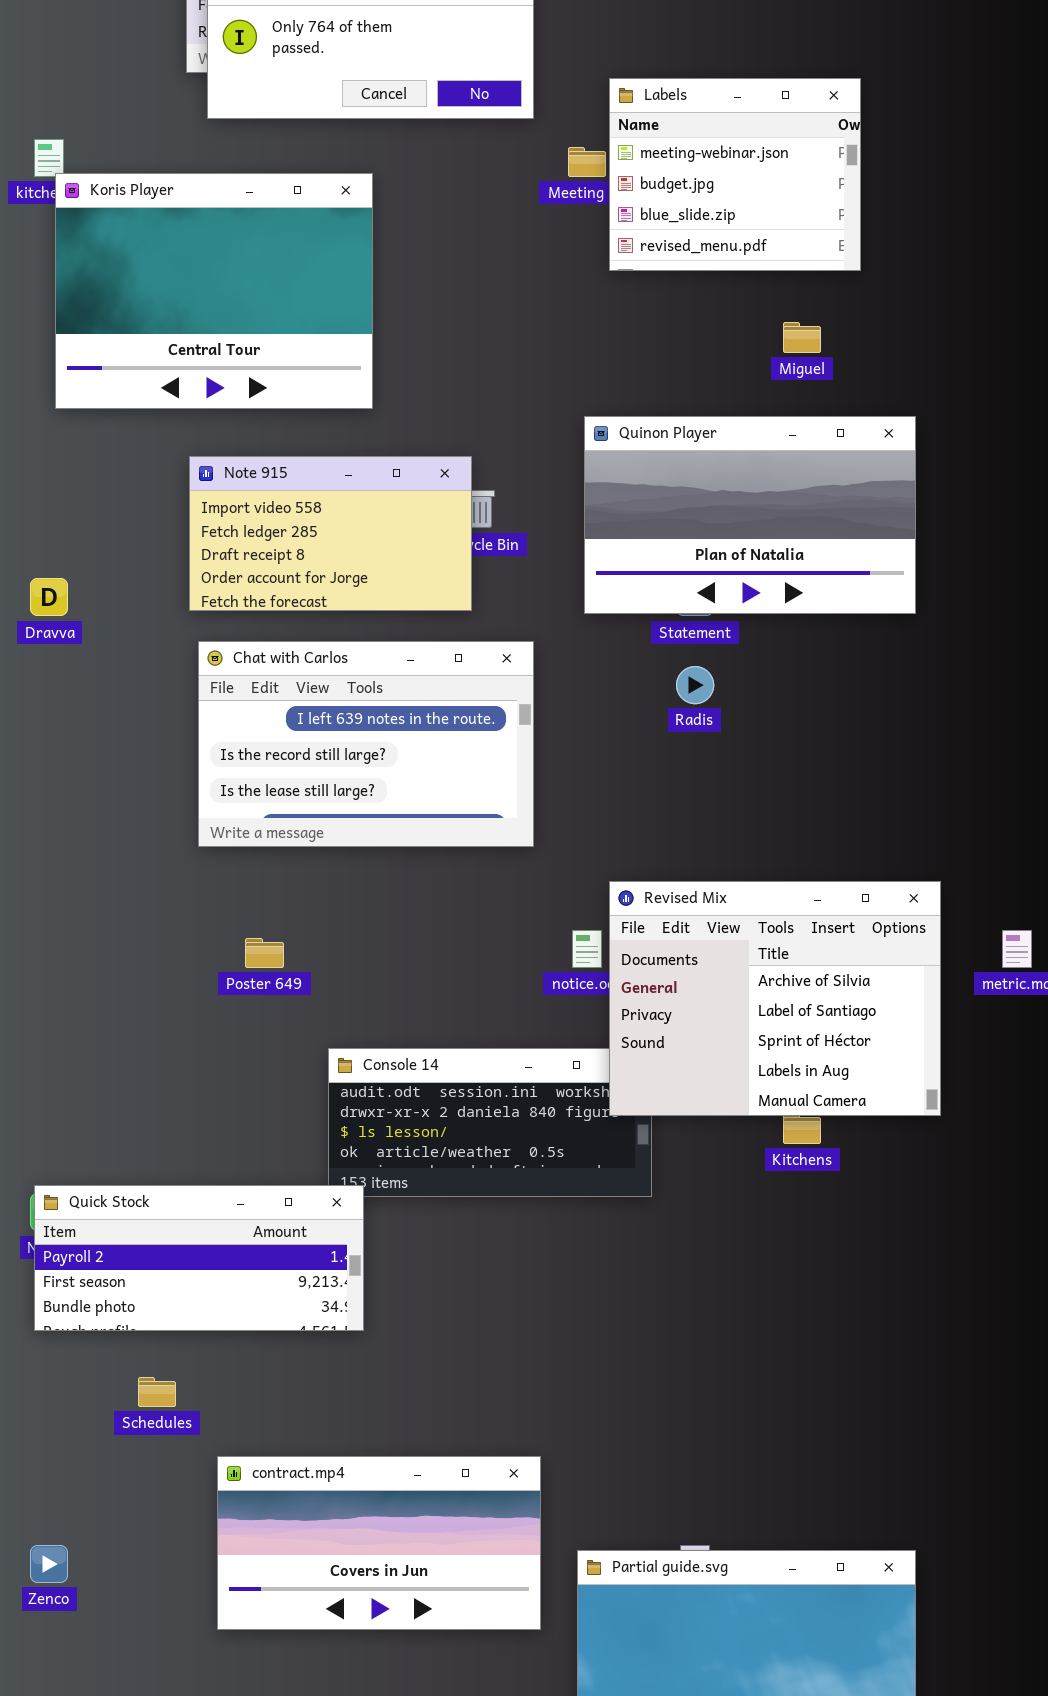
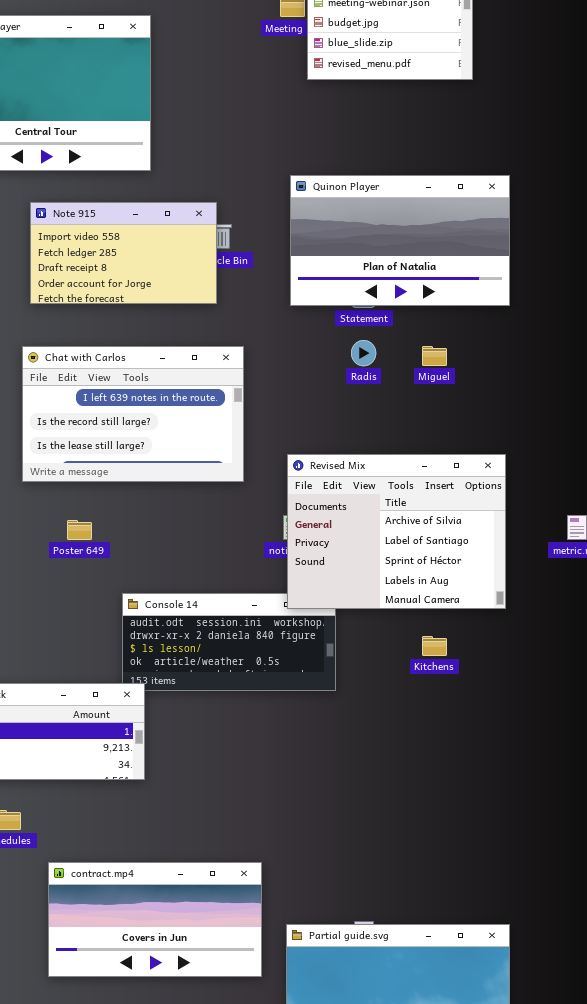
Miguel: [783,322,821,353] -> [422,346,447,366], moved
Chat with Carlos: [198,641,534,847] -> [22,346,244,482], moved
Revised Mix: [609,881,941,1116] -> [287,454,506,609], moved

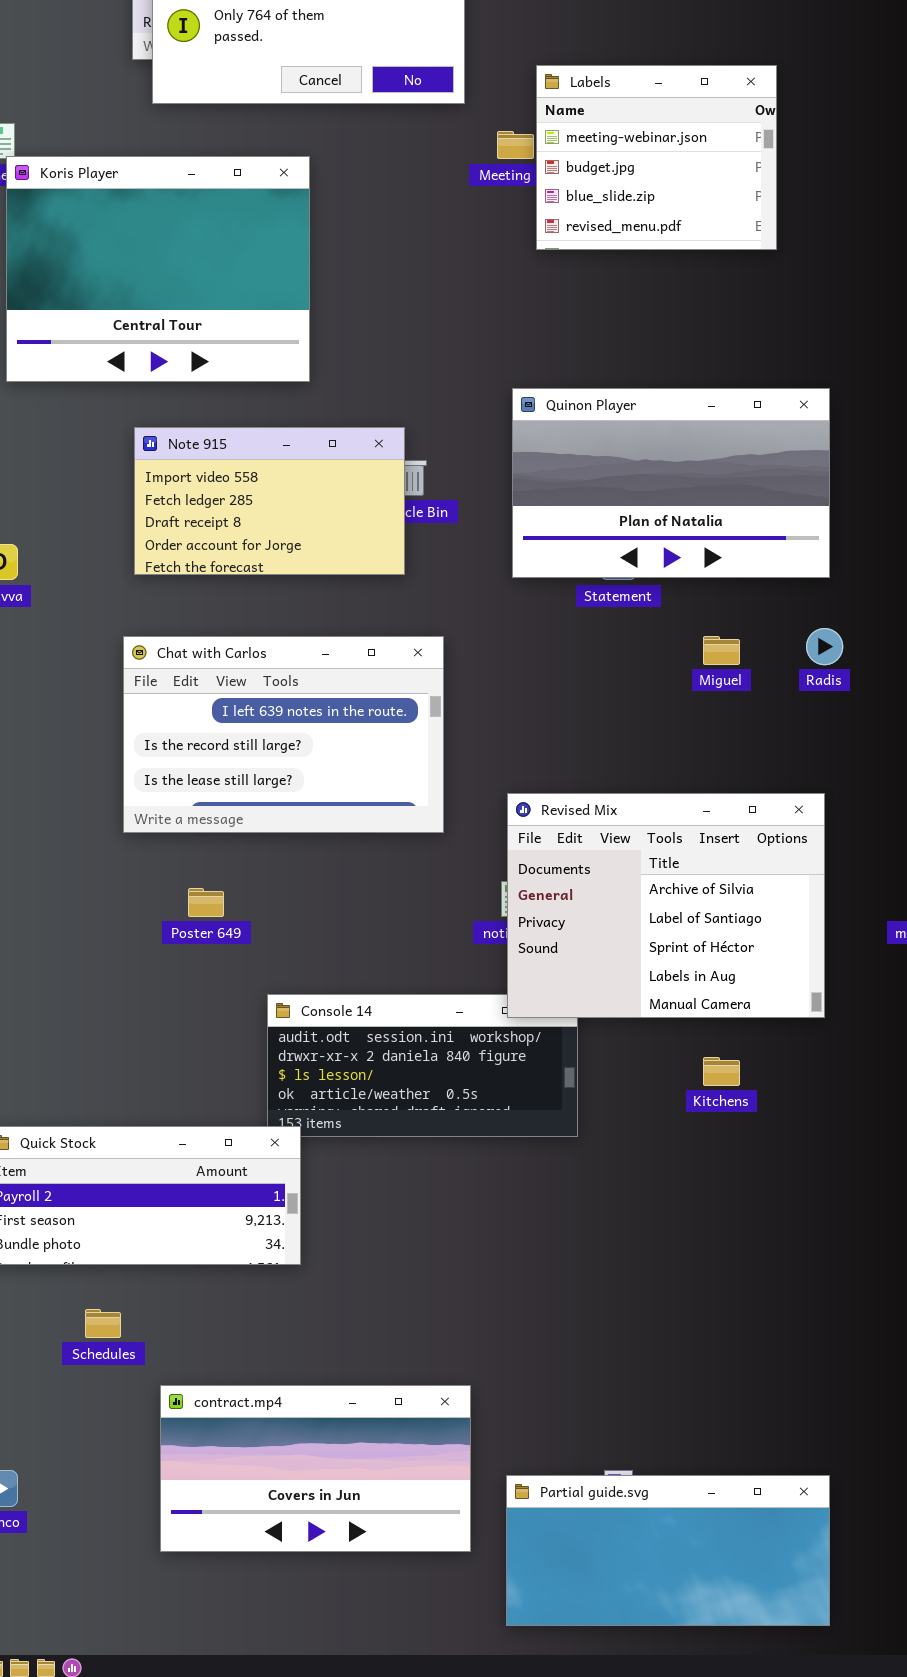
Radis: [351,340,376,366] -> [806,628,843,665], moved

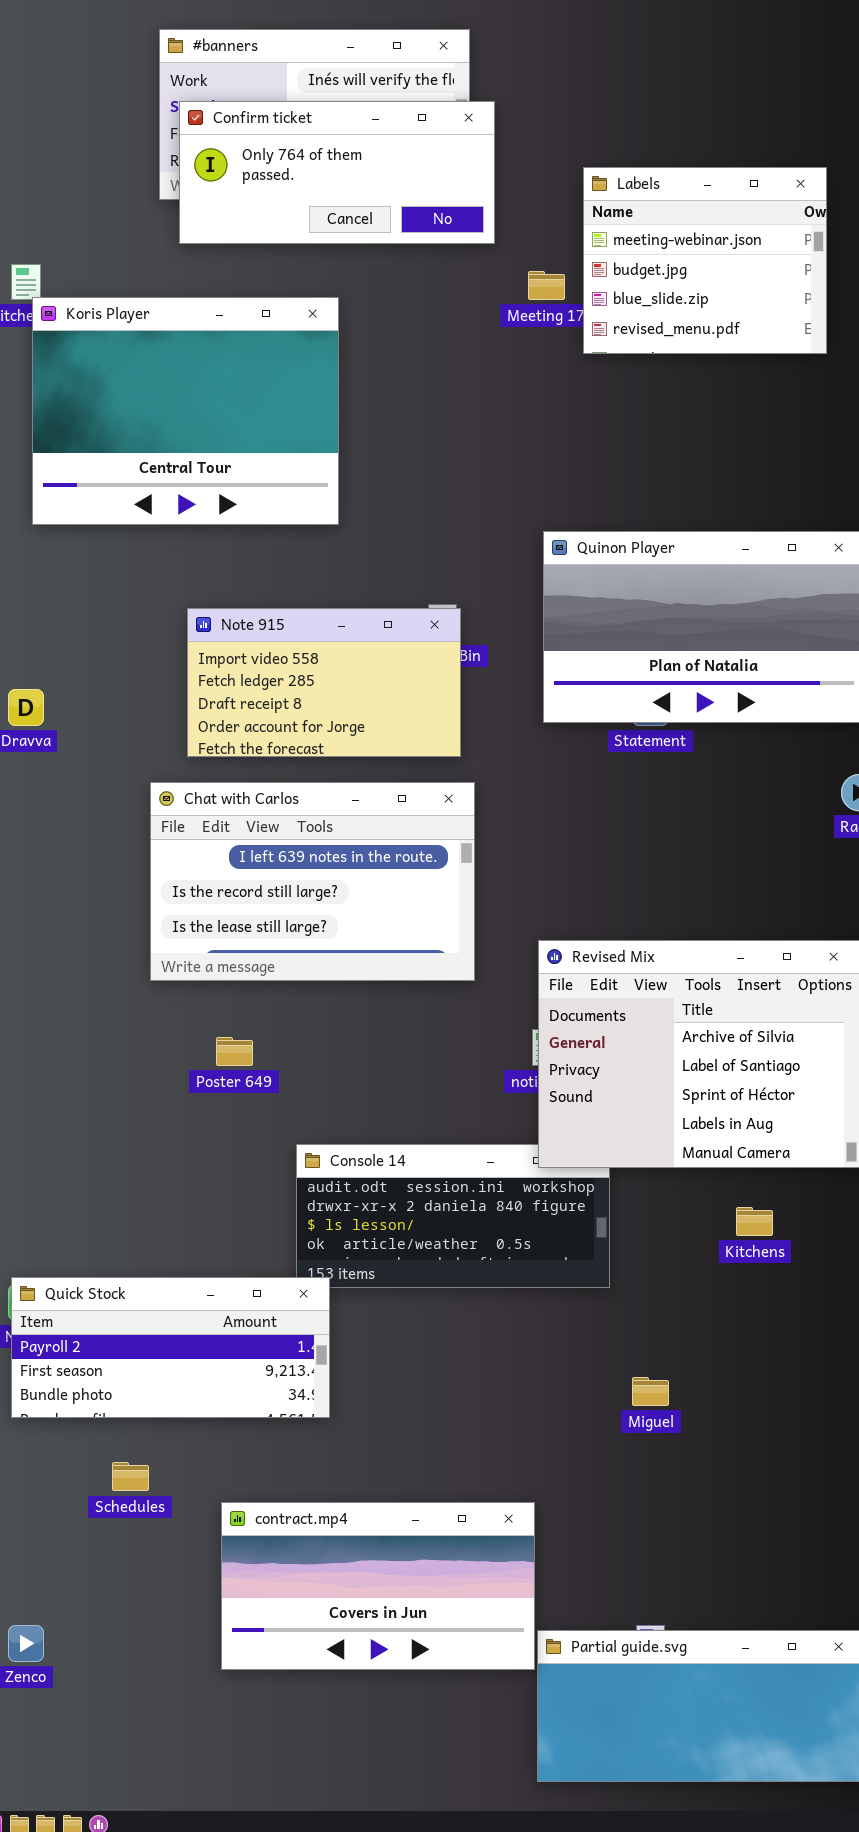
Labels: [536,65,777,250] -> [583,167,827,354], moved
Note 915: [134,427,405,575] -> [187,608,461,757], moved
Miguel: [703,636,740,665] -> [632,1377,669,1406], moved
contract.mp4: [160,1385,471,1552] -> [221,1502,535,1670], moved

